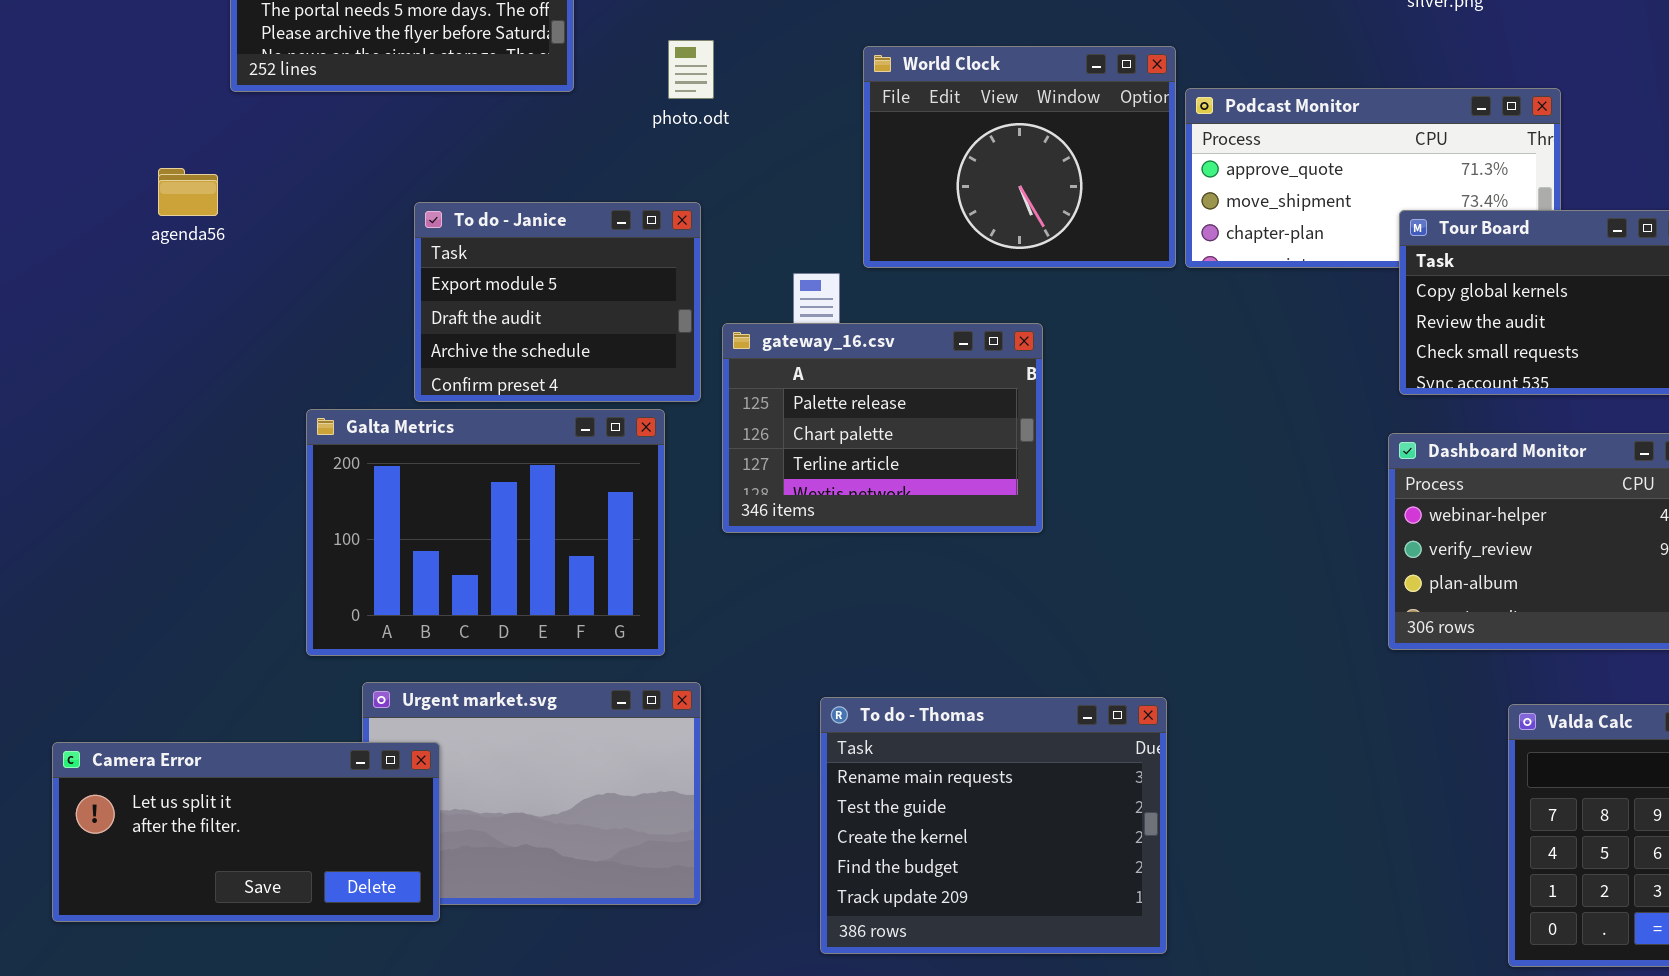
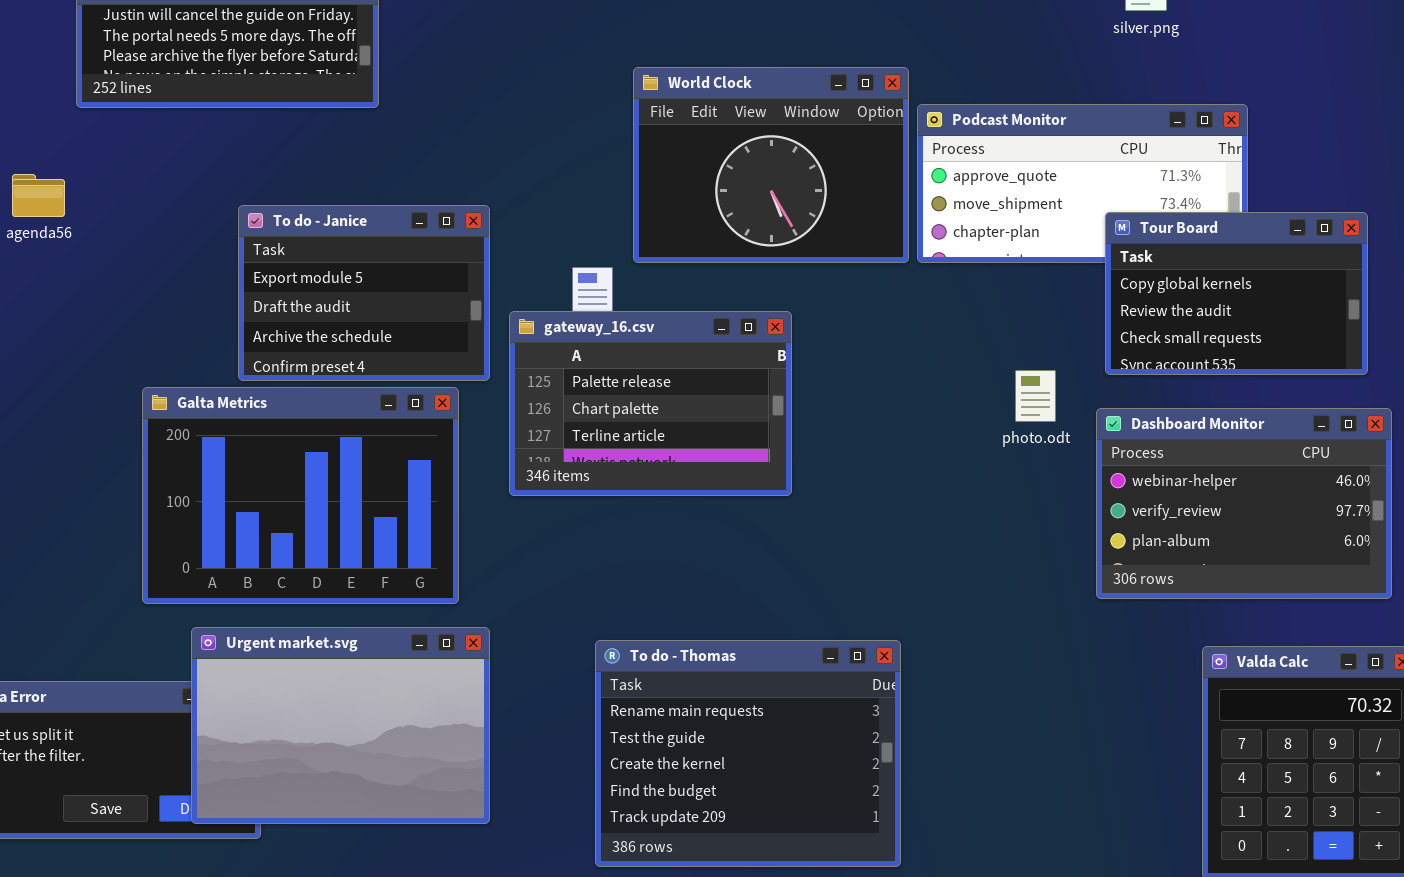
photo.odt: [668,40,714,99] -> [1015,370,1056,422], moved
Urgent market.svg: [362,682,701,905] -> [191,627,490,824], raised

